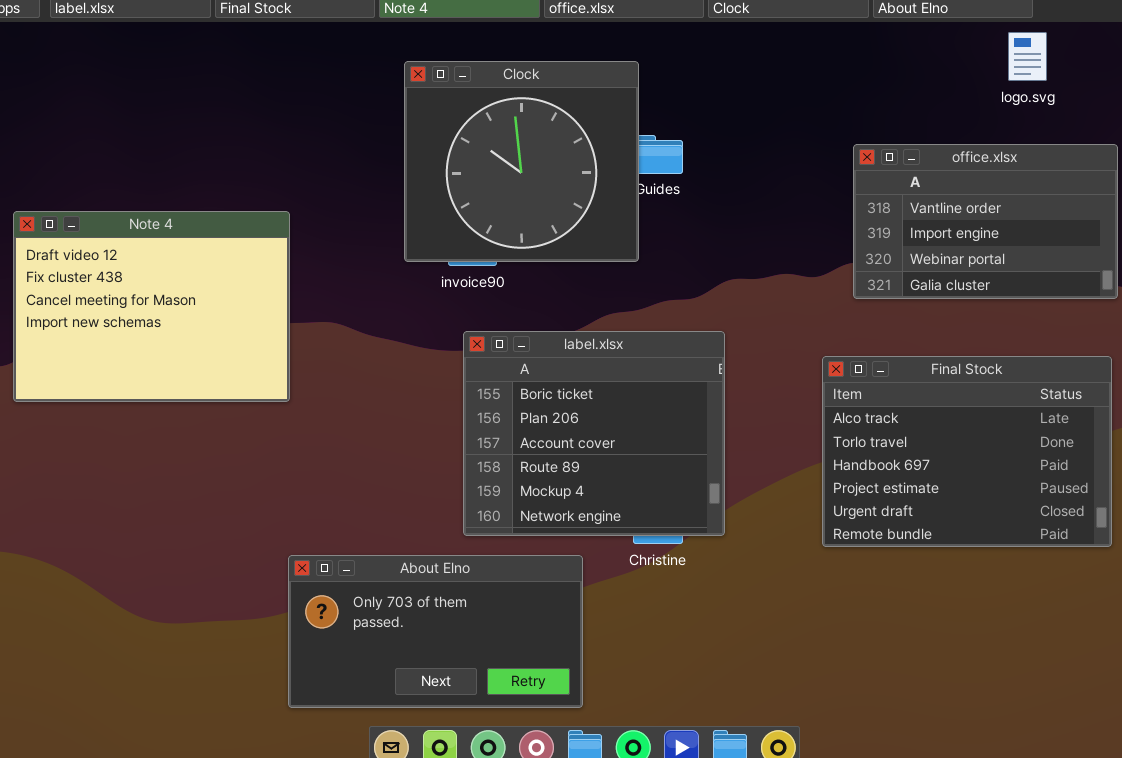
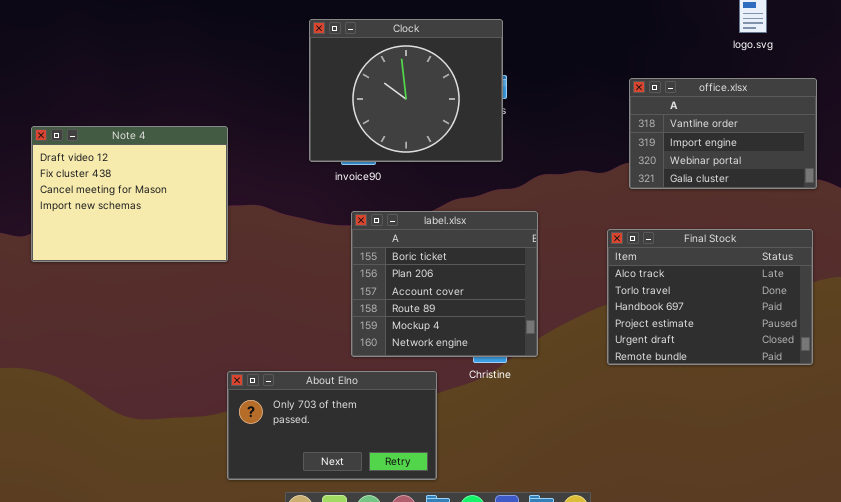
Clock: [404,61,639,262] -> [309,19,503,162], resized

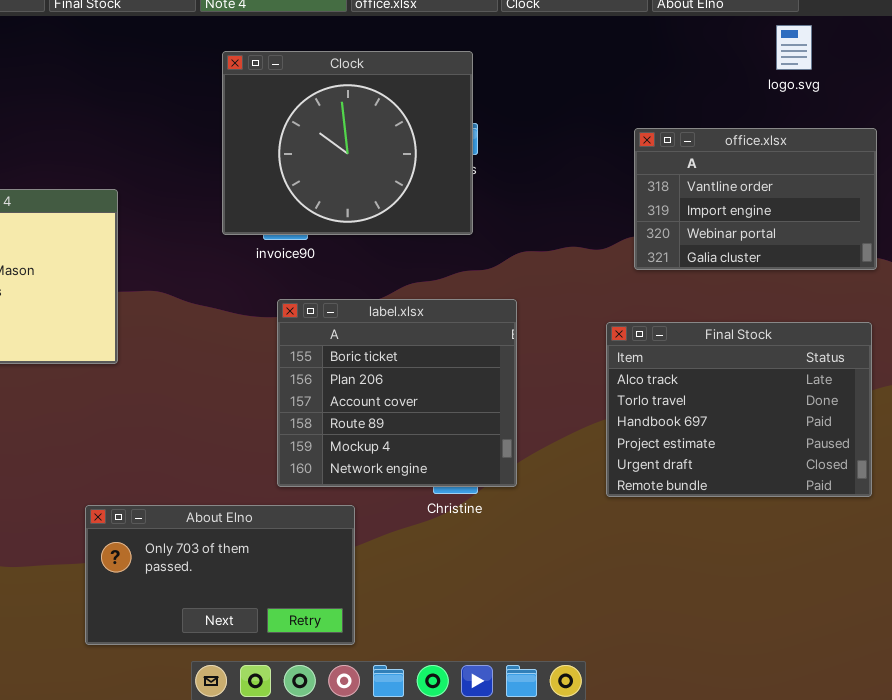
About Elno: [227,371,437,480] -> [85,505,355,645], moved

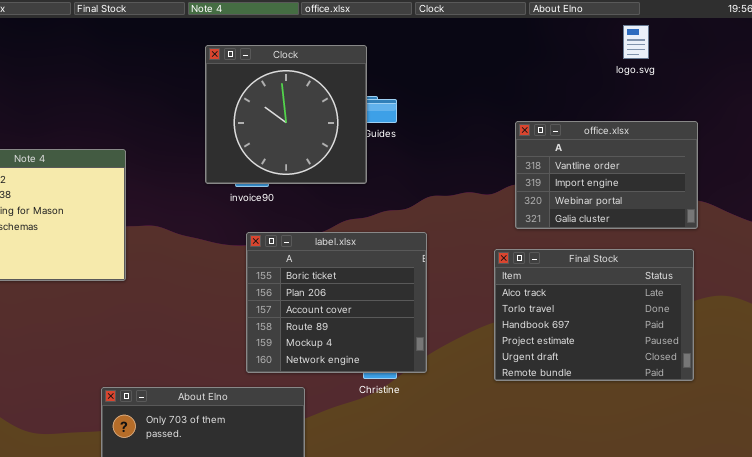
Clock: [222,51,473,235] -> [205,45,367,184], resized
office.xlsx: [634,128,877,270] -> [515,121,698,229], moved

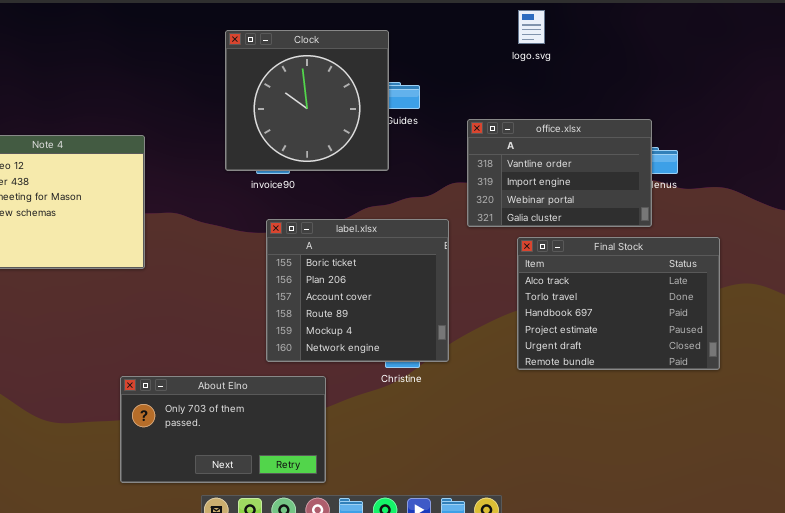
logo.svg: [623,25,649,59] -> [518,10,545,44], moved
office.xlsx: [515,121,698,229] -> [467,119,652,227], moved

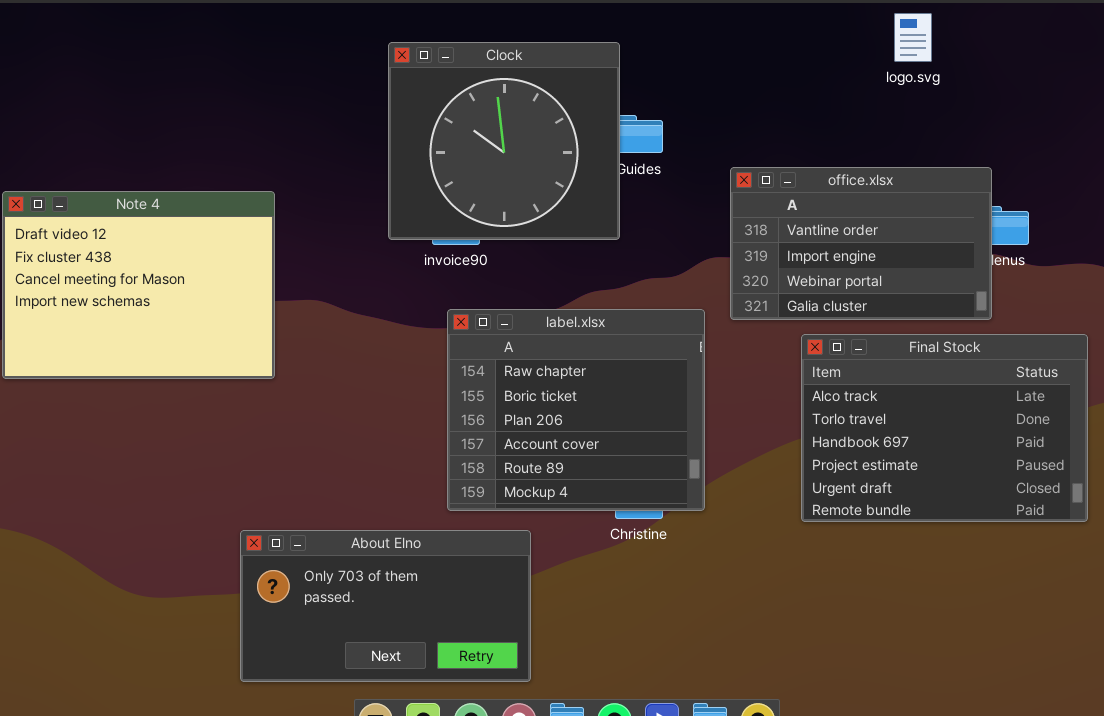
logo.svg: [518,10,545,44] -> [894,13,932,62], moved
label.xlsx: [266,219,449,362] -> [447,309,705,511], scrolled up 1 row

